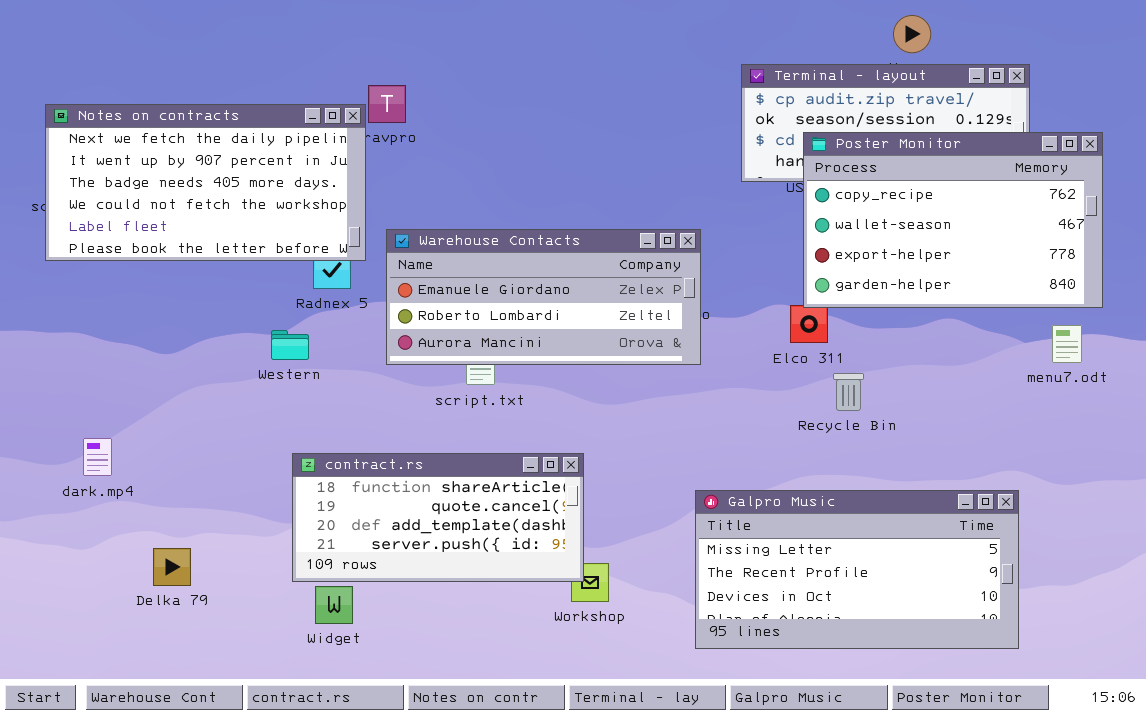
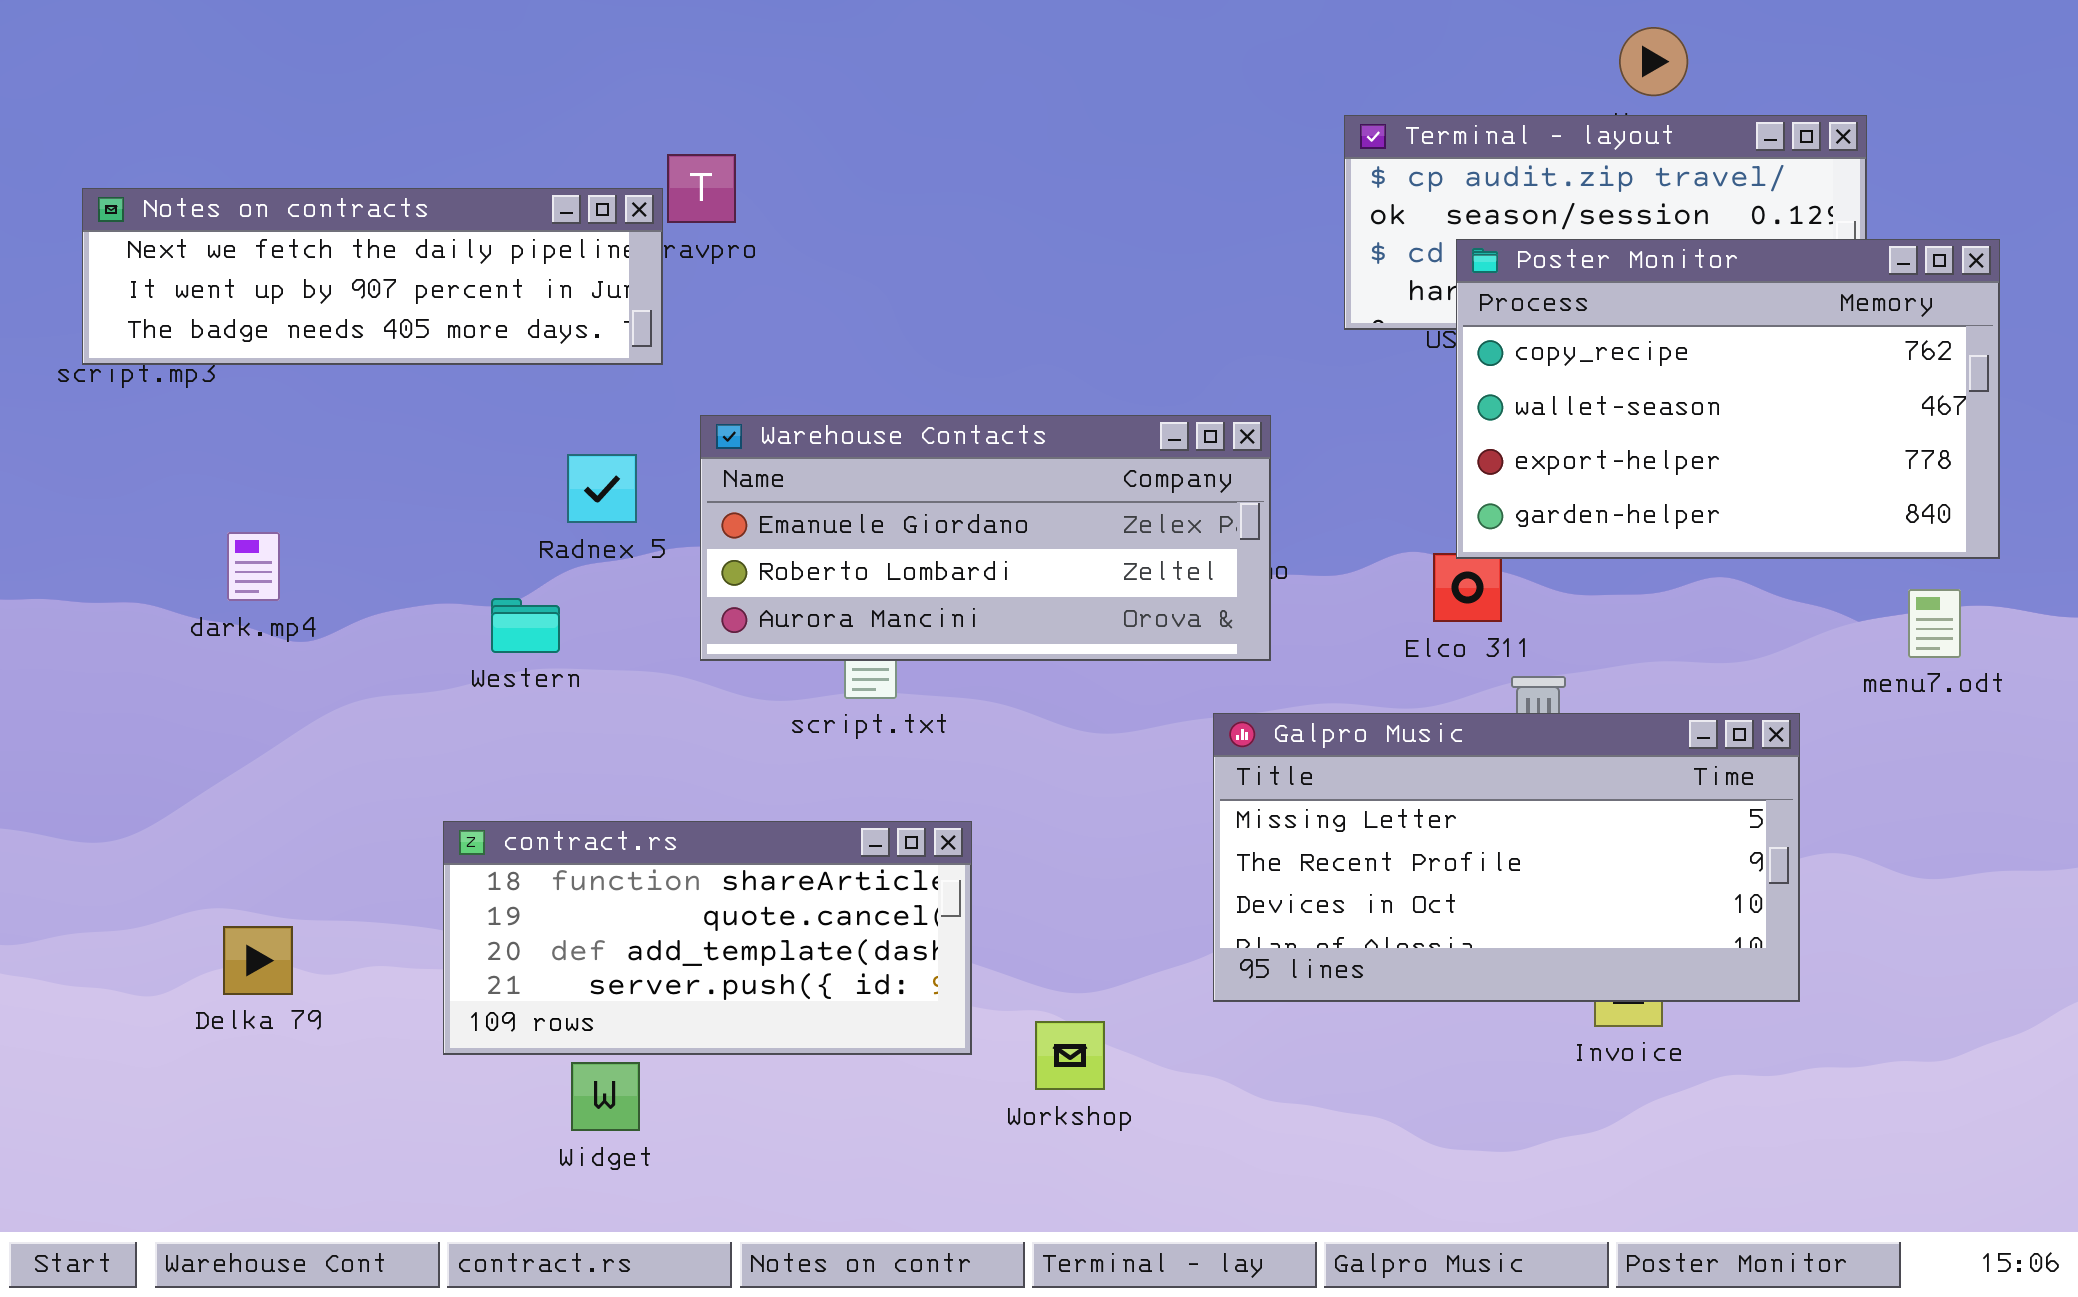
Notes on contracts: [45,104,366,261] -> [82,188,663,365], resized
dark.mp4: [83,438,112,476] -> [227,532,280,601], moved
contract.rs: [292,453,584,582] -> [443,821,972,1055], moved
Galpro Music: [695,490,1019,649] -> [1213,713,1800,1002], moved
Delka 79: [153,548,191,586] -> [223,926,293,995], moved

